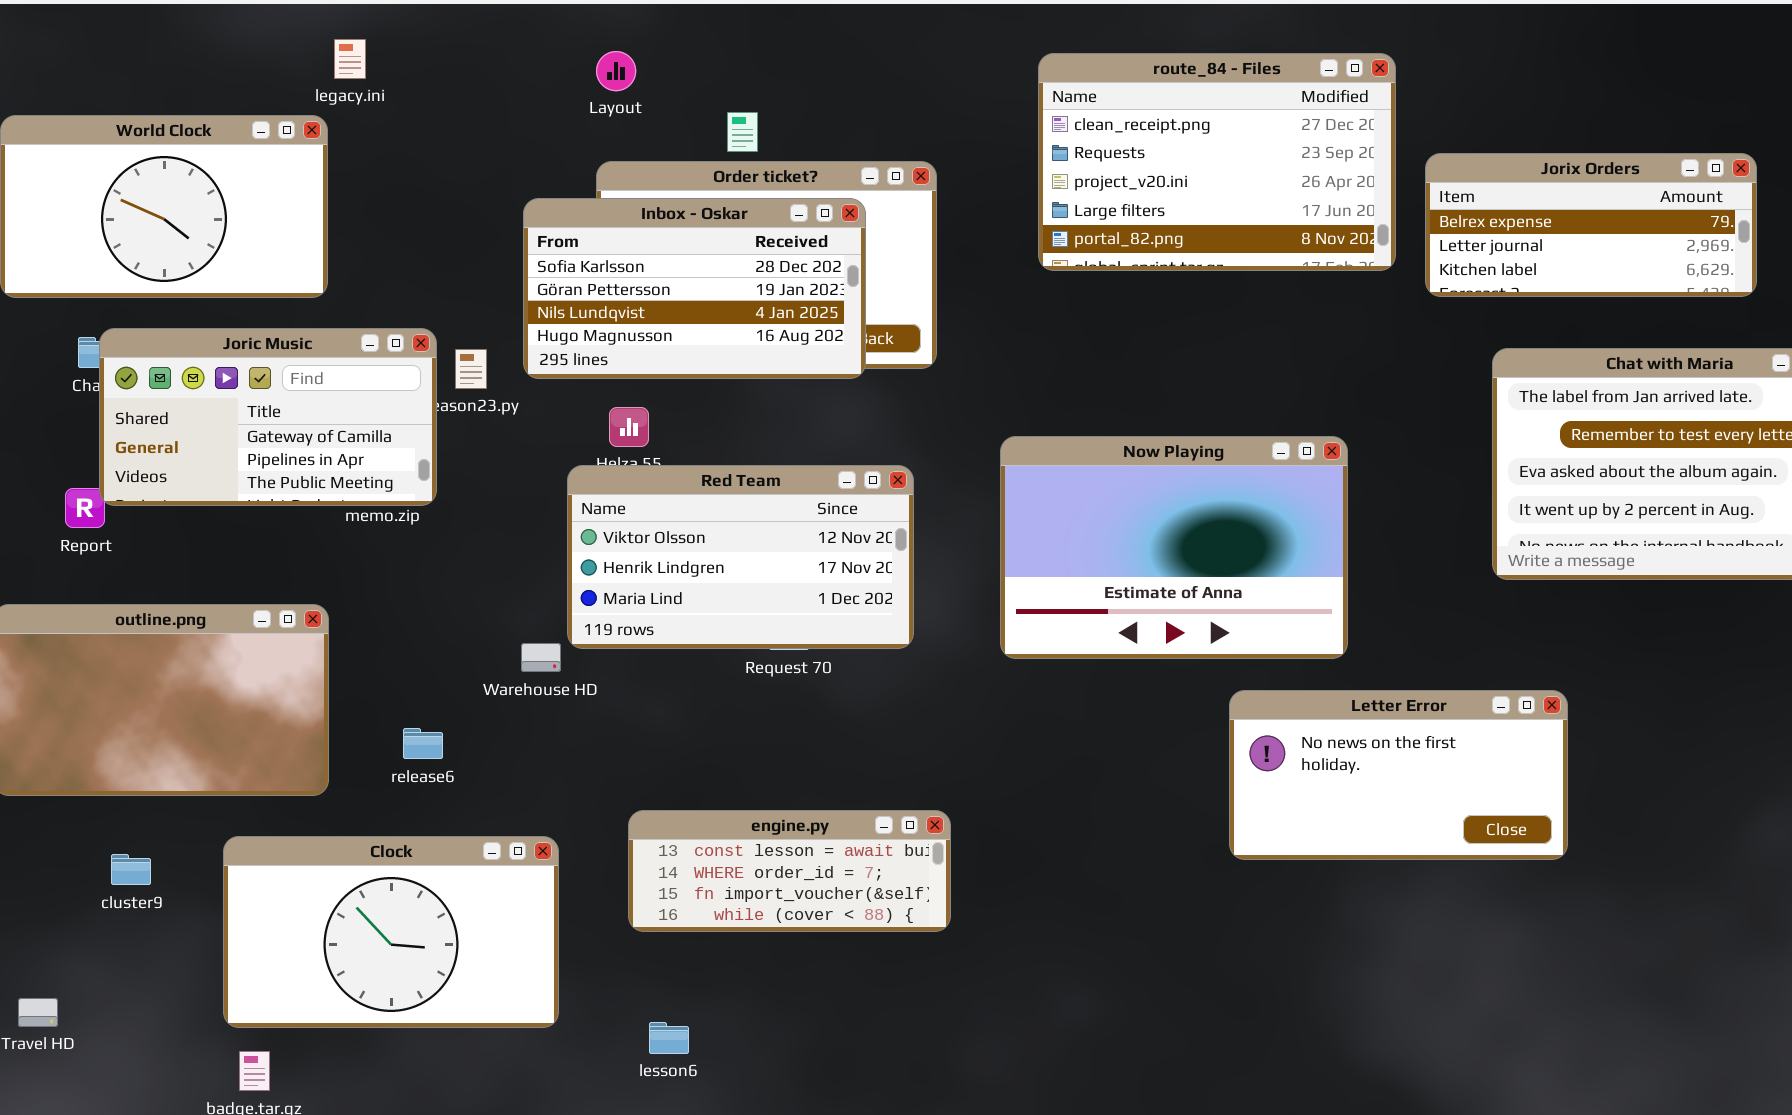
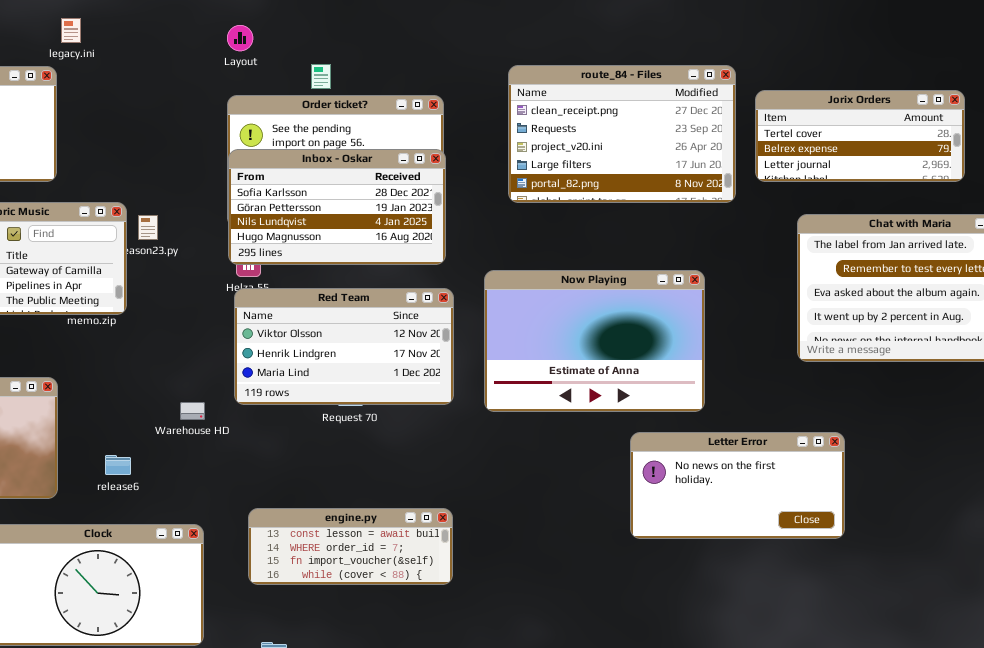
route_84 - Files: [1038,53,1396,271] -> [508,65,736,203], moved
Jorix Orders: [1425,153,1757,297] -> [755,90,965,182], scrolled up 1 row
Inbox - Oskar: [523,198,866,379] -> [228,149,446,265], moved
Red Team: [567,465,914,649] -> [234,288,454,405], moved

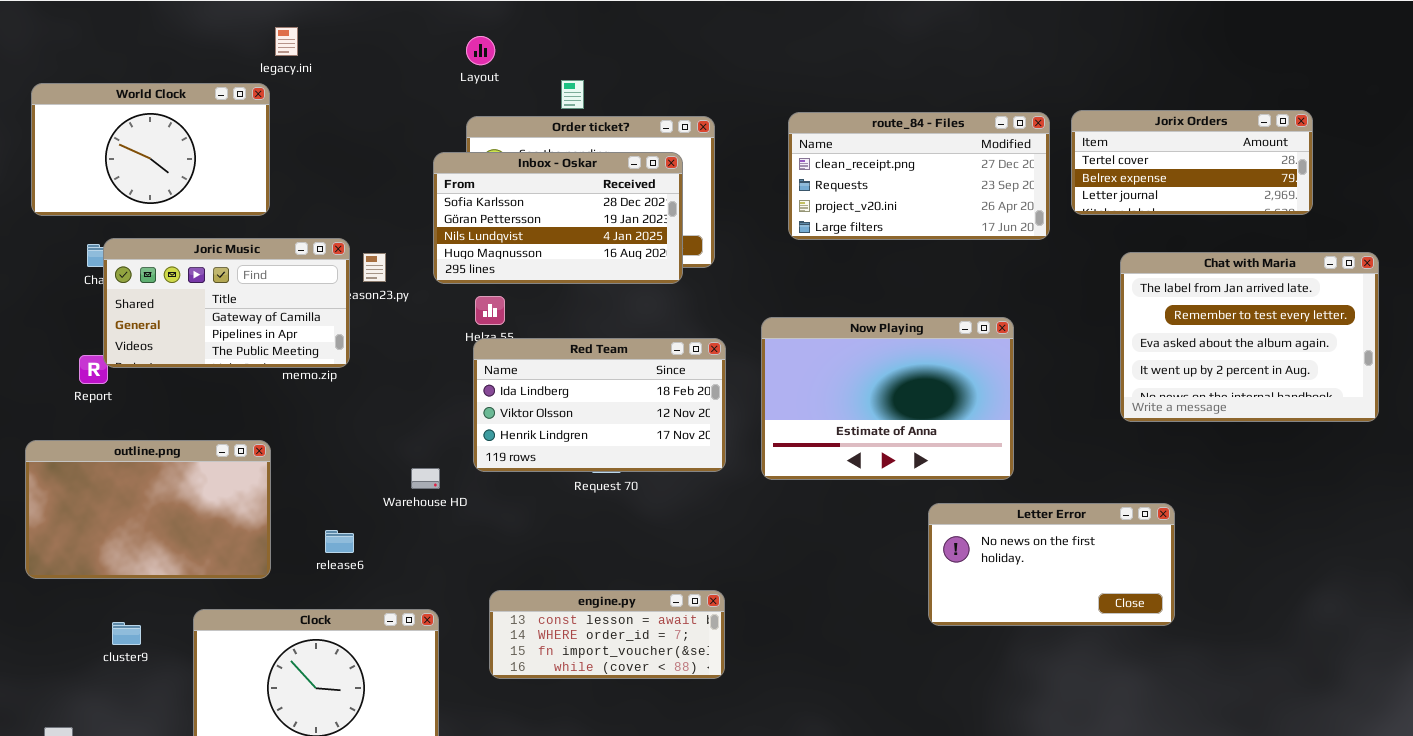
route_84 - Files: [508,65,736,203] -> [788,112,1050,240], resized
Inbox - Oskar: [228,149,446,265] -> [433,152,683,284], moved
Red Team: [234,288,454,405] -> [473,338,726,472], scrolled up 1 row

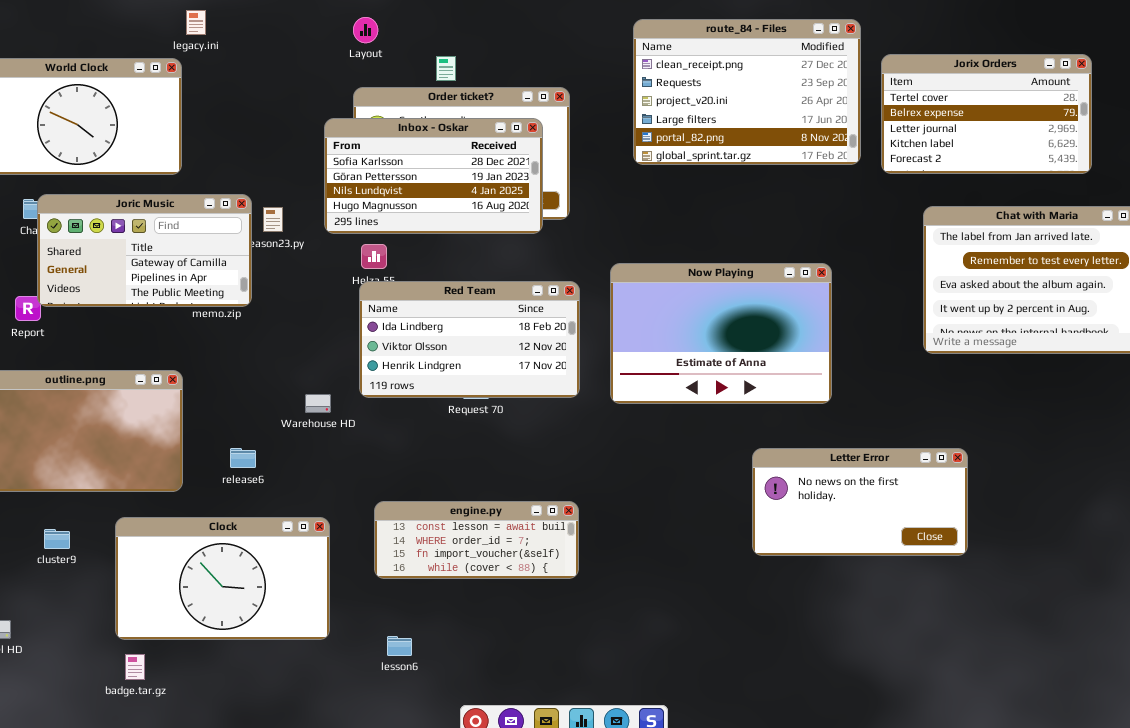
Jorix Orders: [1071,110,1313,215] -> [881,54,1092,174], resized
route_84 - Files: [788,112,1050,240] -> [633,19,861,165], moved, resized
Letter Error: [928,503,1175,626] -> [752,448,968,556], moved

